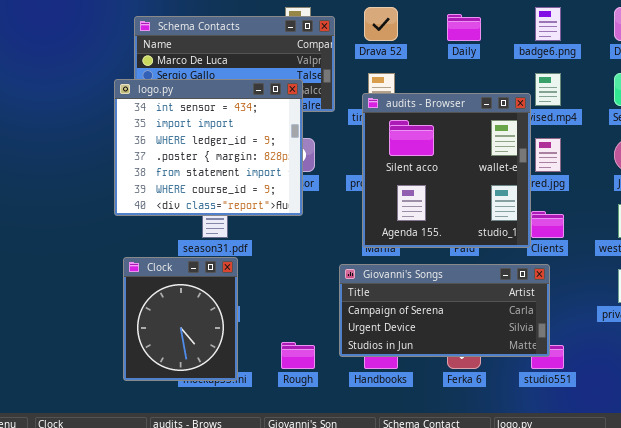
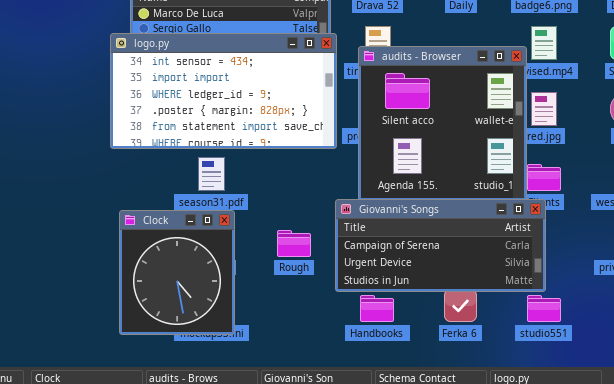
logo.py: [114,79,303,216] -> [110,33,337,149], resized
Giovanni's Songs: [339,264,550,357] -> [335,199,546,292], moved
Rough: [281,342,315,369] -> [277,230,311,257], moved

